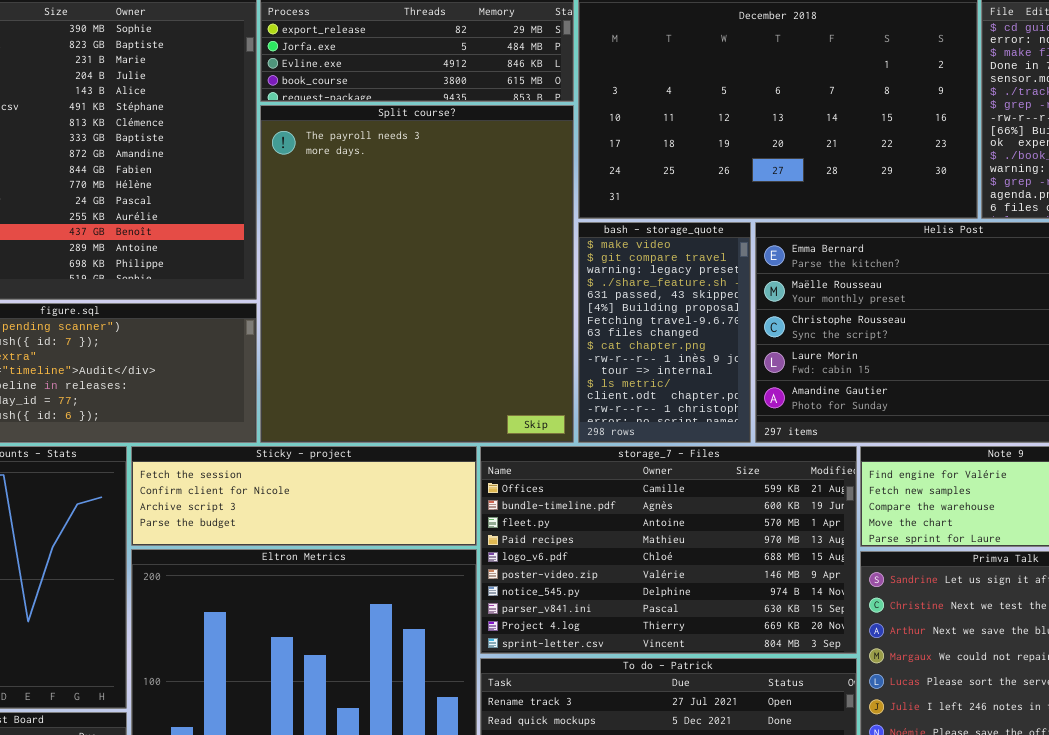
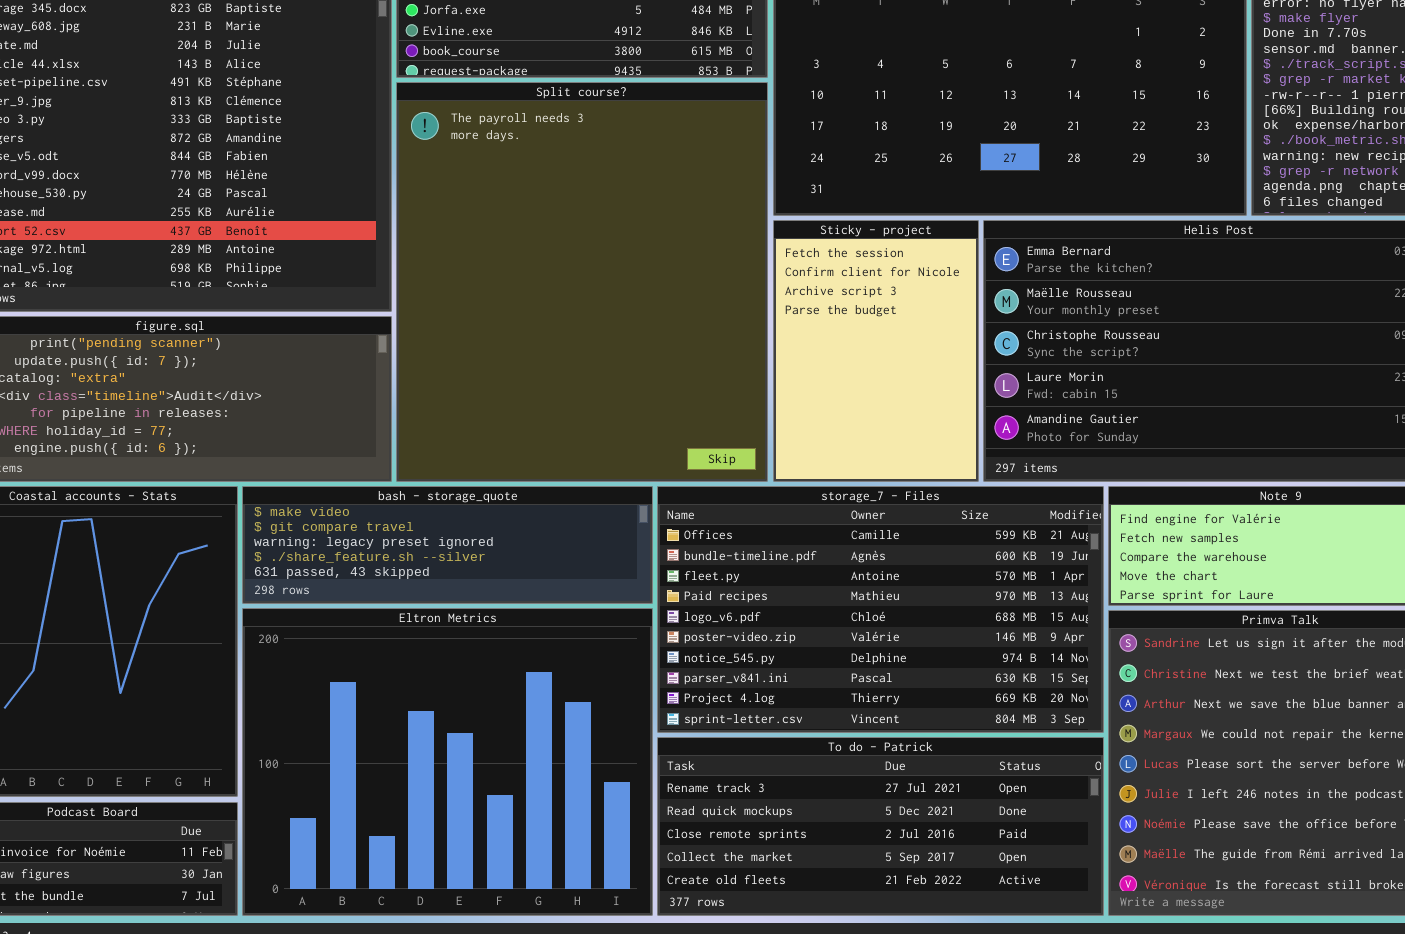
bash - storage_quote: [578,222,751,443] -> [242,486,653,604], moved, resized
Sticky - project: [131,446,477,546] -> [773,220,979,482], moved, resized

